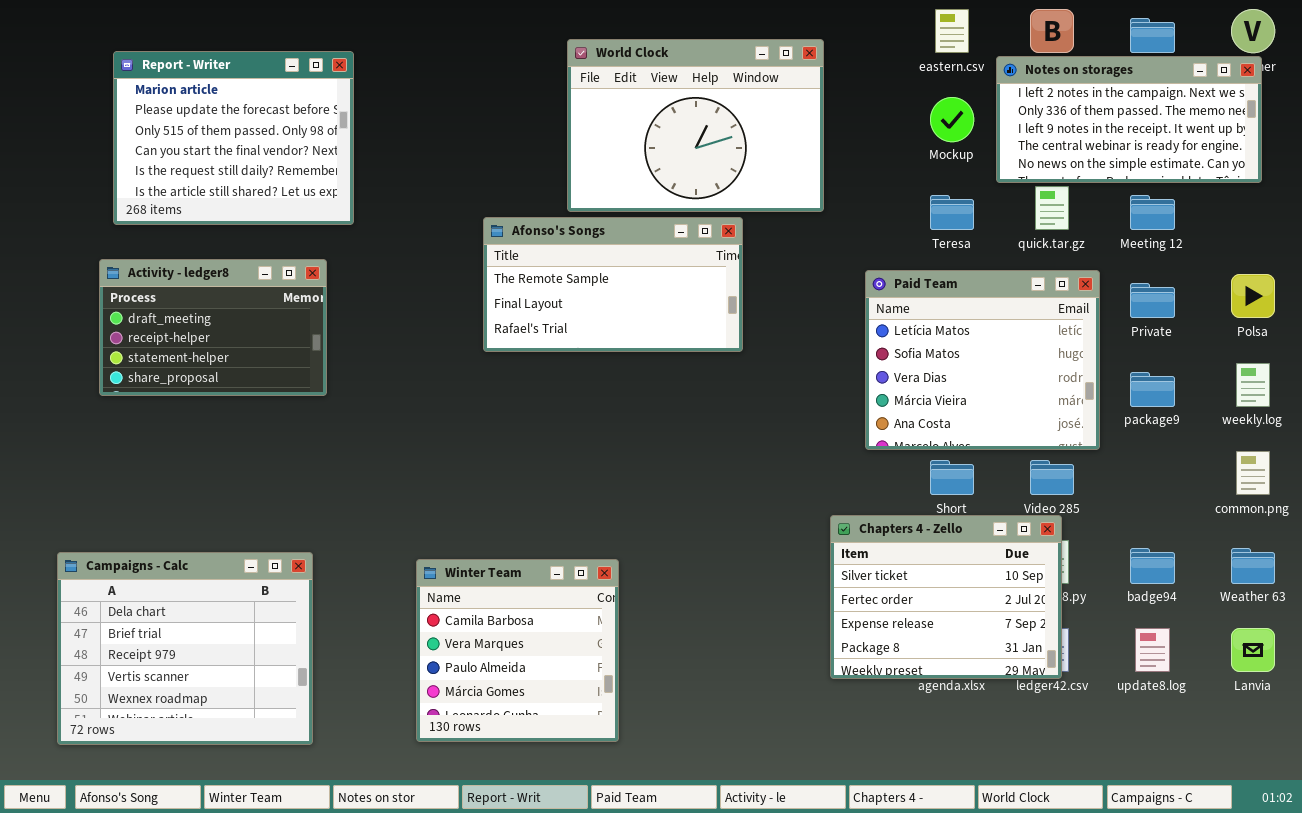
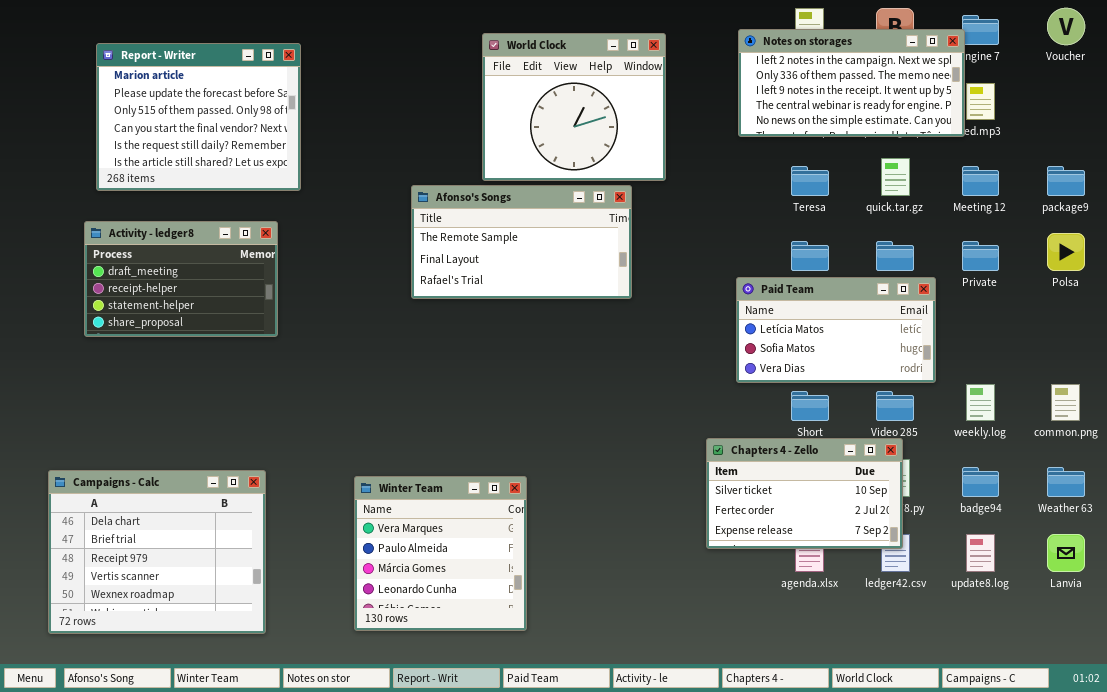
World Clock: [567,39,824,212] -> [482,33,666,181], resized
Notes on storages: [996,56,1262,183] -> [738,29,965,137], moved
Paid Team: [865,270,1100,450] -> [736,277,936,383], resized
weekly.log: [1236,363,1270,407] -> [966,384,995,421], moved
package9: [1130,372,1175,407] -> [1047,166,1085,196], moved
Chapters 4 - Zello: [830,515,1062,679] -> [706,438,903,549], resized
Winter Team: [416,559,619,742] -> [354,476,527,631], scrolled down 1 row

